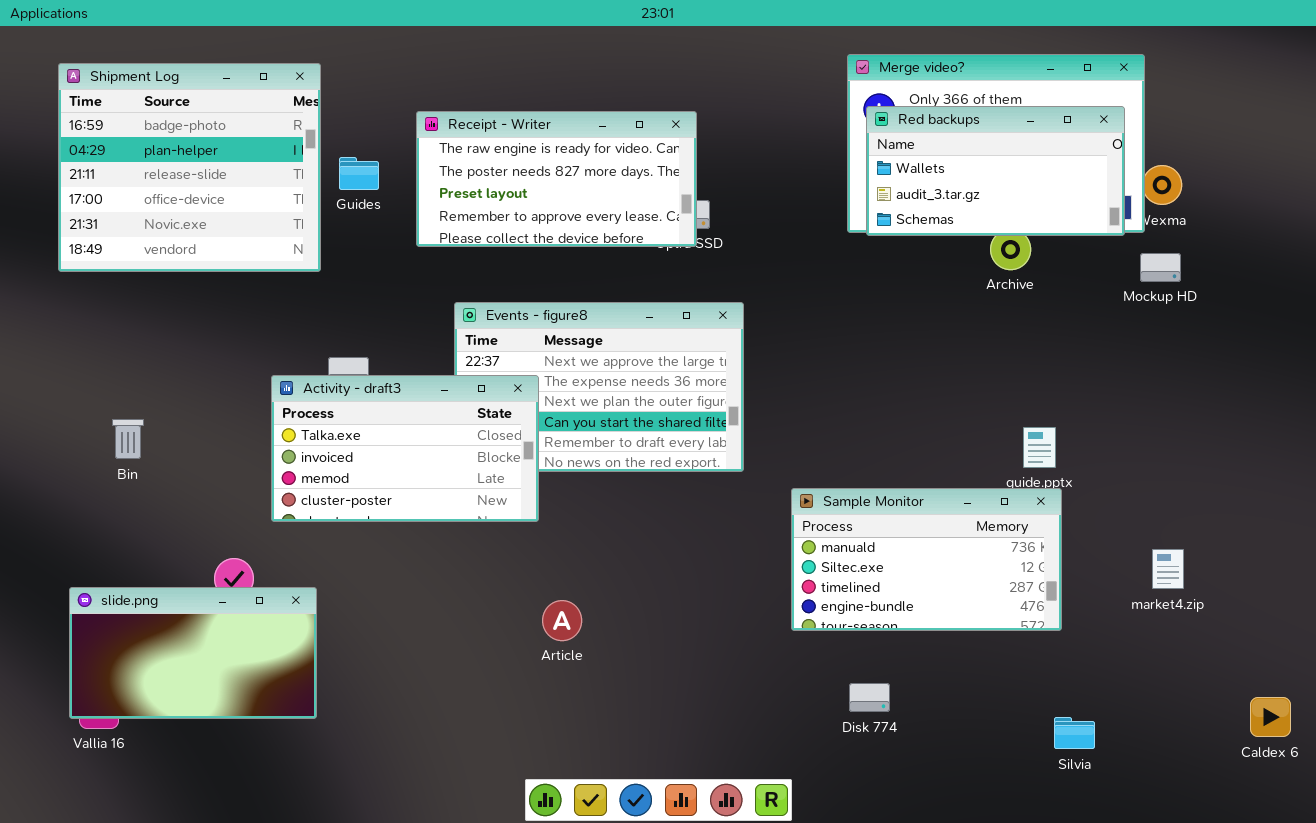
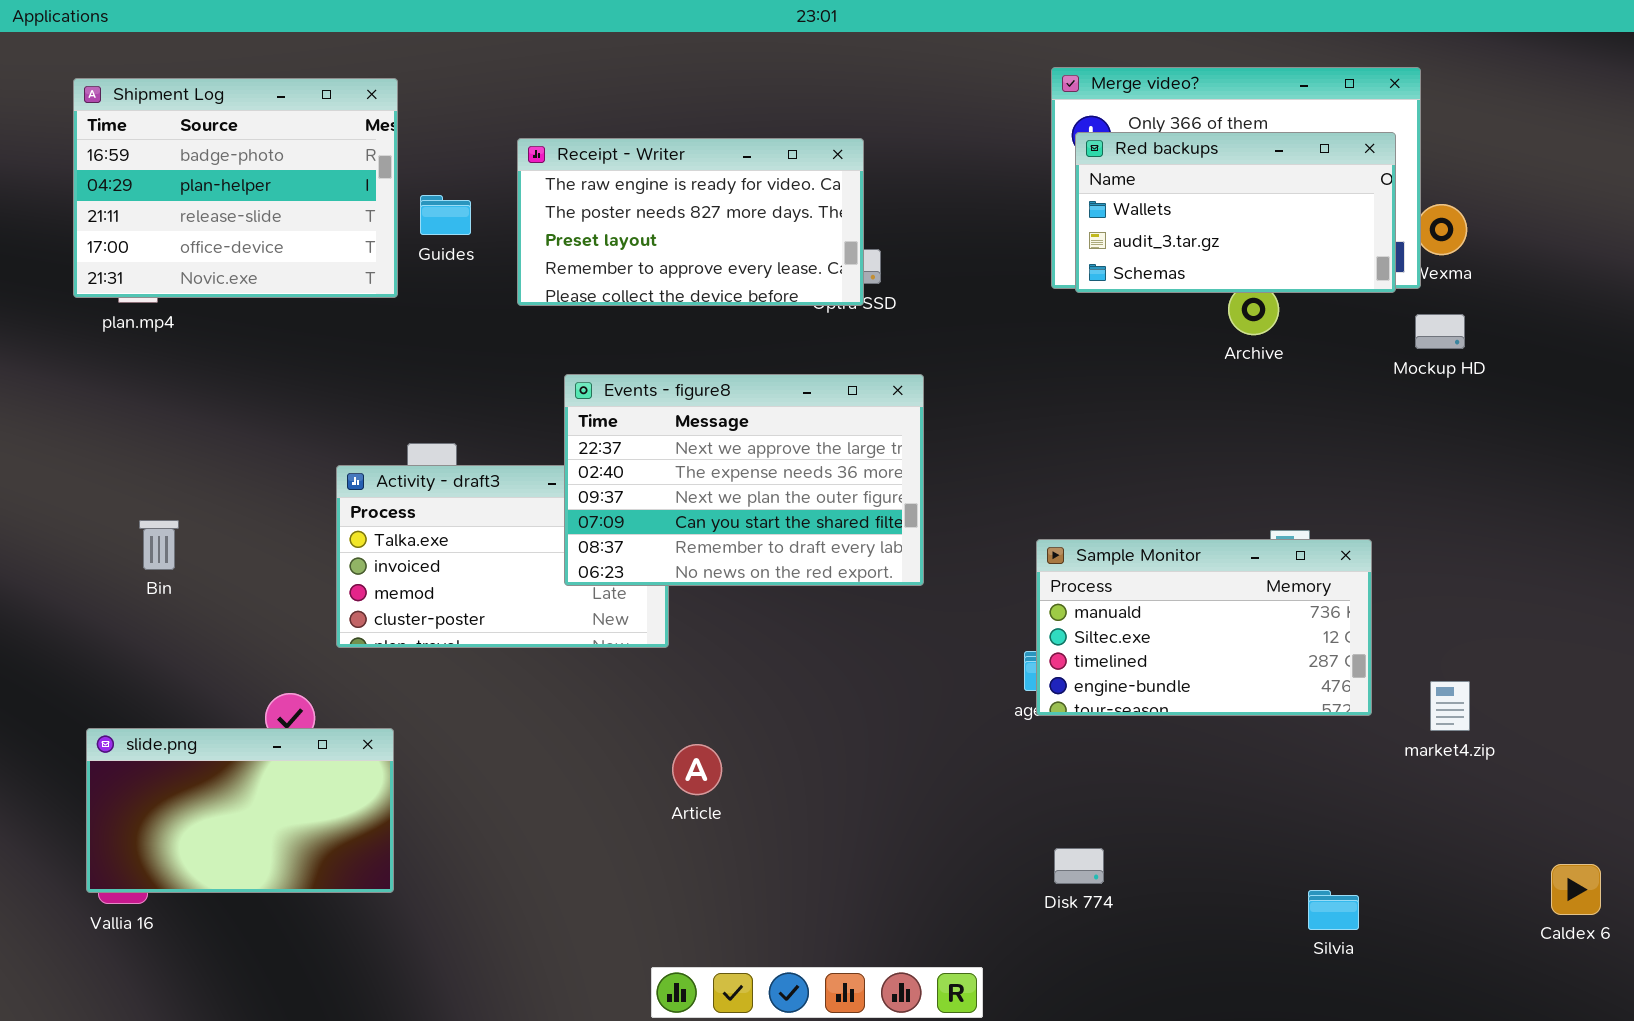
Shipment Log: [58,63,321,272] -> [73,78,398,298], resized
Events - figure8: [454,302,744,472] -> [564,374,924,586], raised
Sample Monitor: [791,488,1062,631] -> [1036,539,1372,716], moved

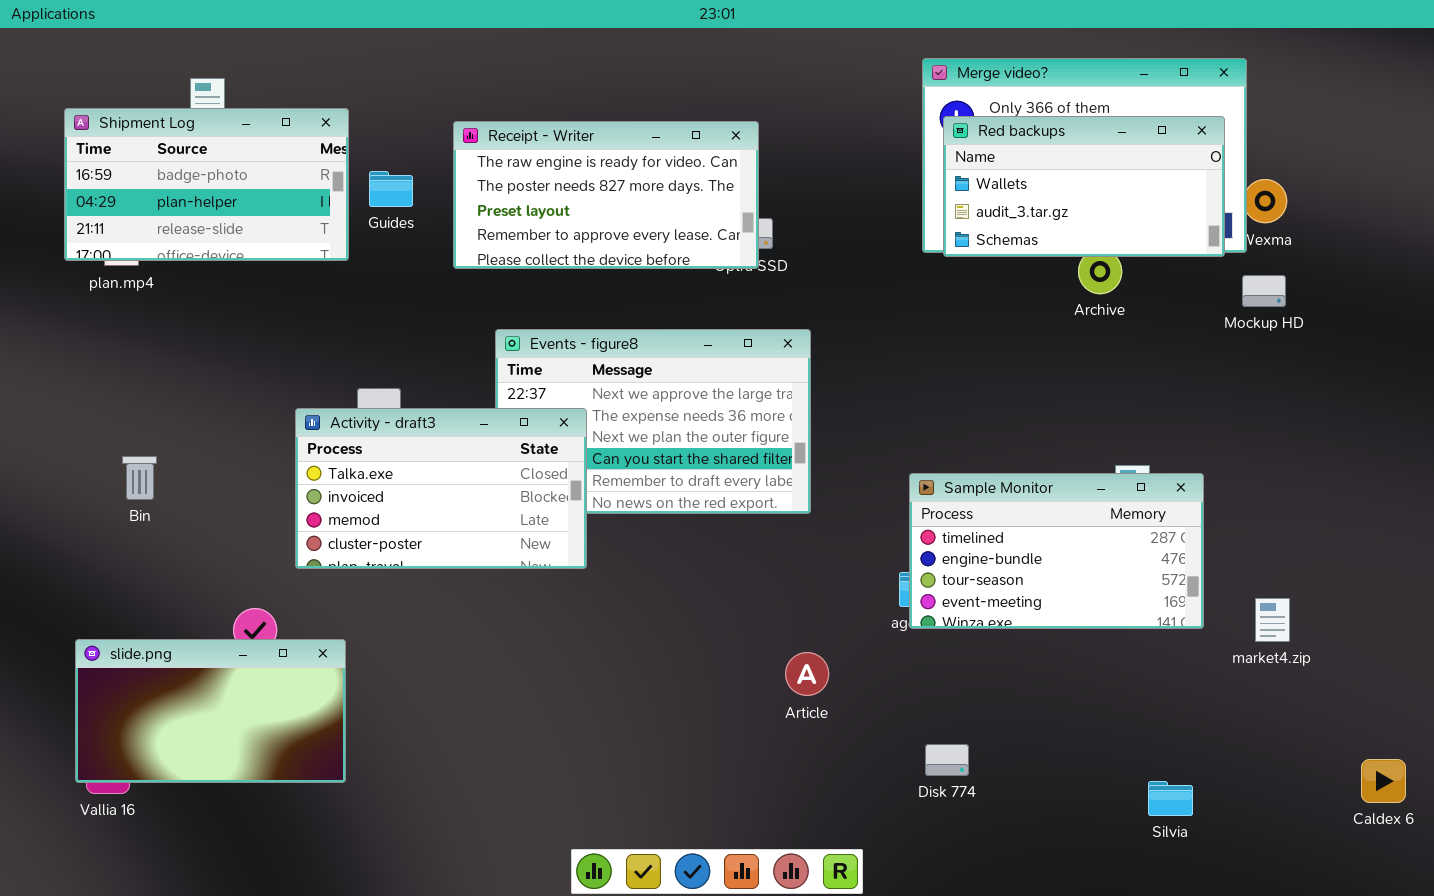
Shipment Log: [73,78,398,298] -> [64,108,349,261], resized
Activity - draft3: [336,465,669,648] -> [295,408,587,569], raised
Sample Monitor: [1036,539,1372,716] -> [909,473,1204,629], scrolled down 2 rows
Article: [672,744,722,795] -> [785,652,829,696], moved

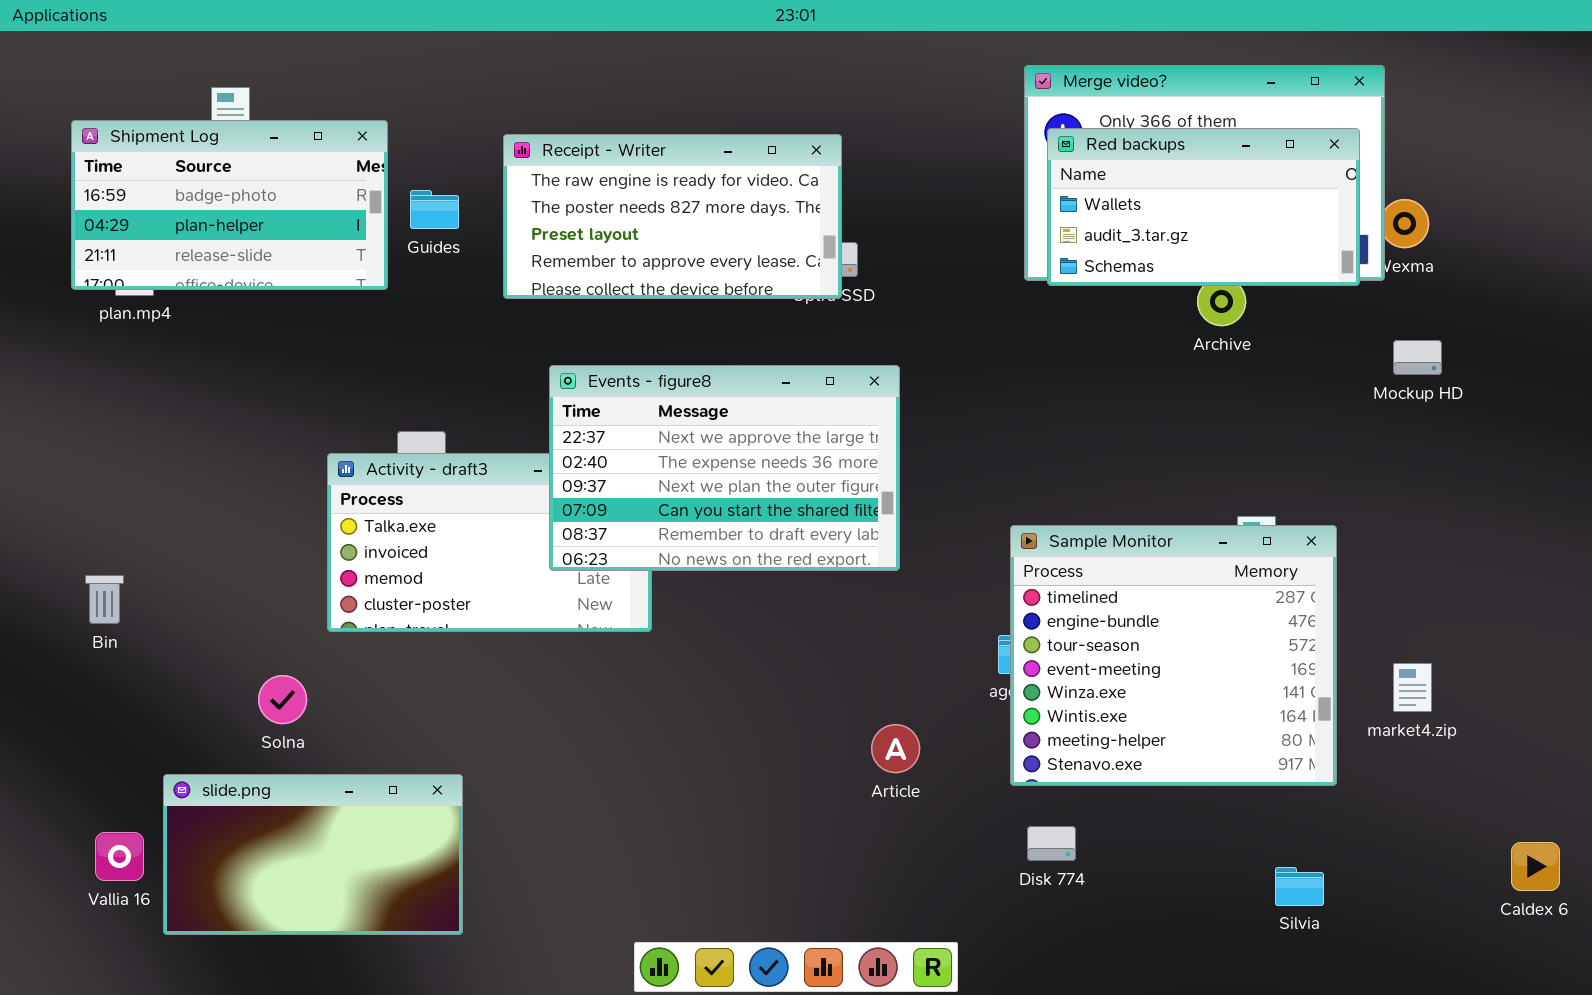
Mockup HD: [1242,275,1286,307] -> [1393,340,1442,375], moved
Events - figure8: [495,329,811,514] -> [549,365,900,571], raised
Bin: [122,456,157,500] -> [85,575,124,624], moved
Sample Monitor: [909,473,1204,629] -> [1010,525,1337,786], resized
slide.png: [75,639,346,783] -> [163,774,463,935], moved

